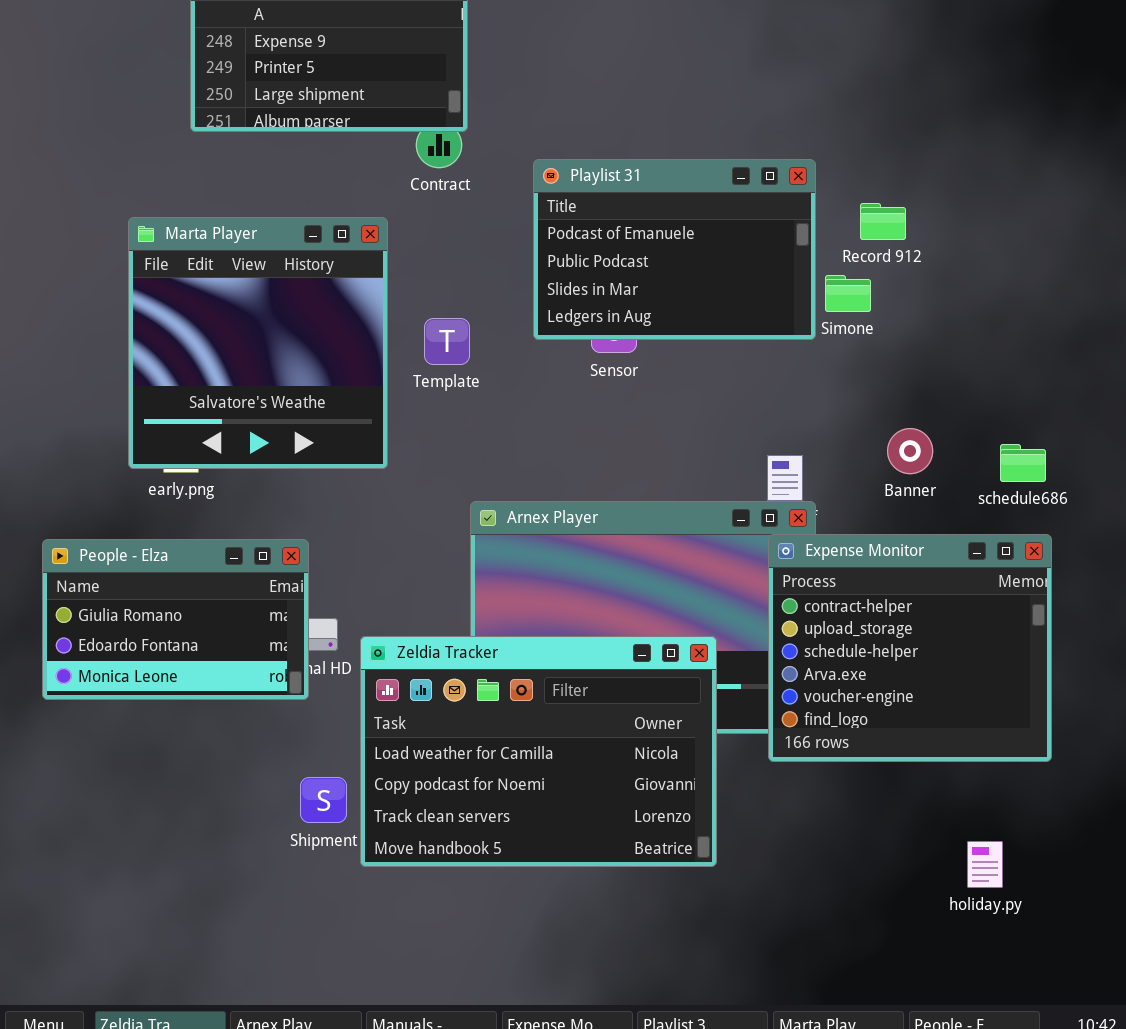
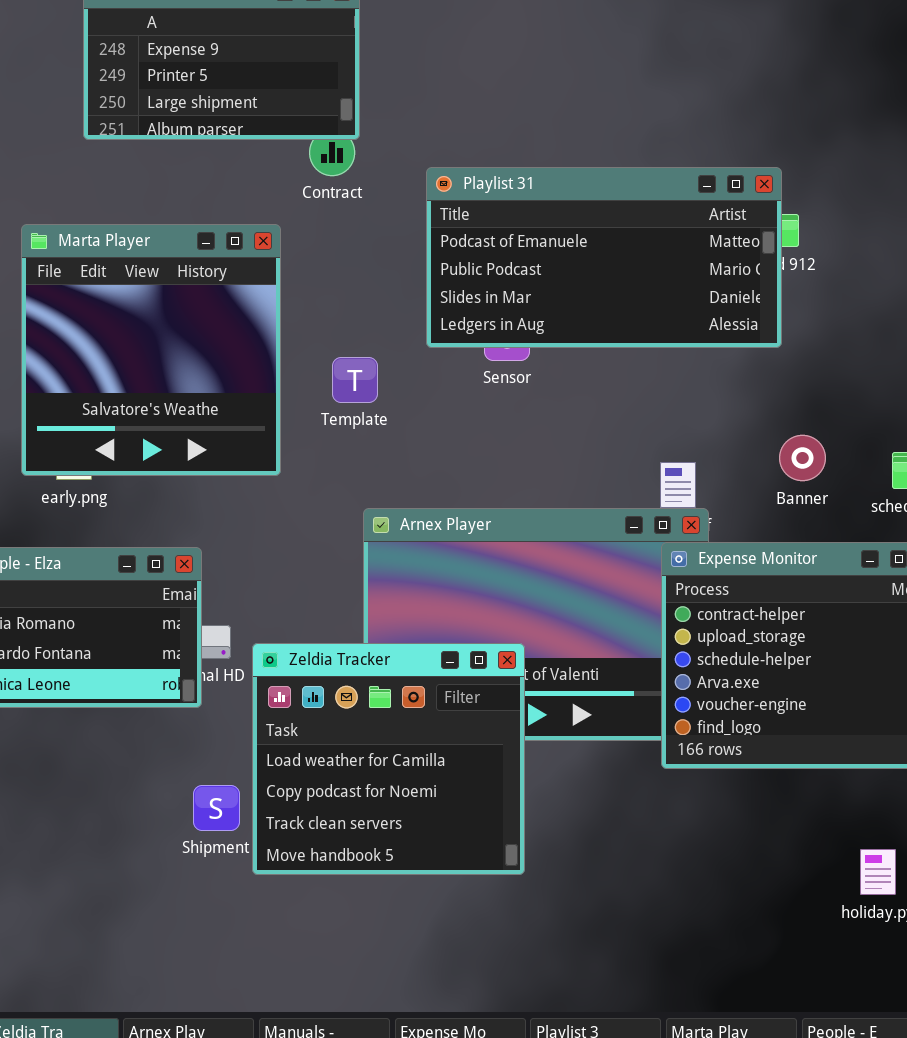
Playlist 31: [533,159,816,340] -> [426,167,782,348], resized
Template: [424,318,470,365] -> [332,357,378,403], moved
Zeldia Tracker: [360,636,717,867] -> [252,643,525,875], resized

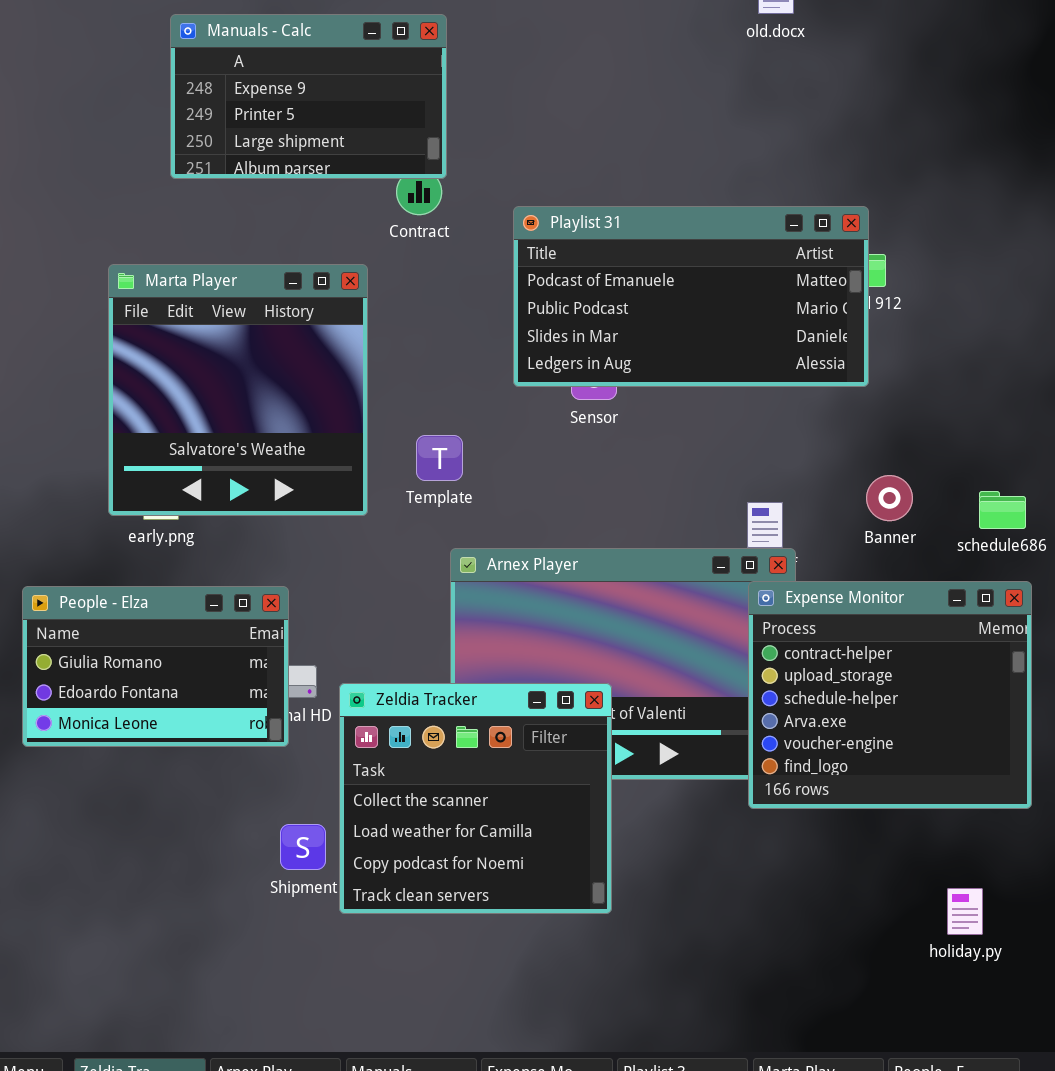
Template: [332,357,378,403] -> [416,435,463,481], moved
Zeldia Tracker: [252,643,525,875] -> [339,683,612,914], scrolled up 1 row

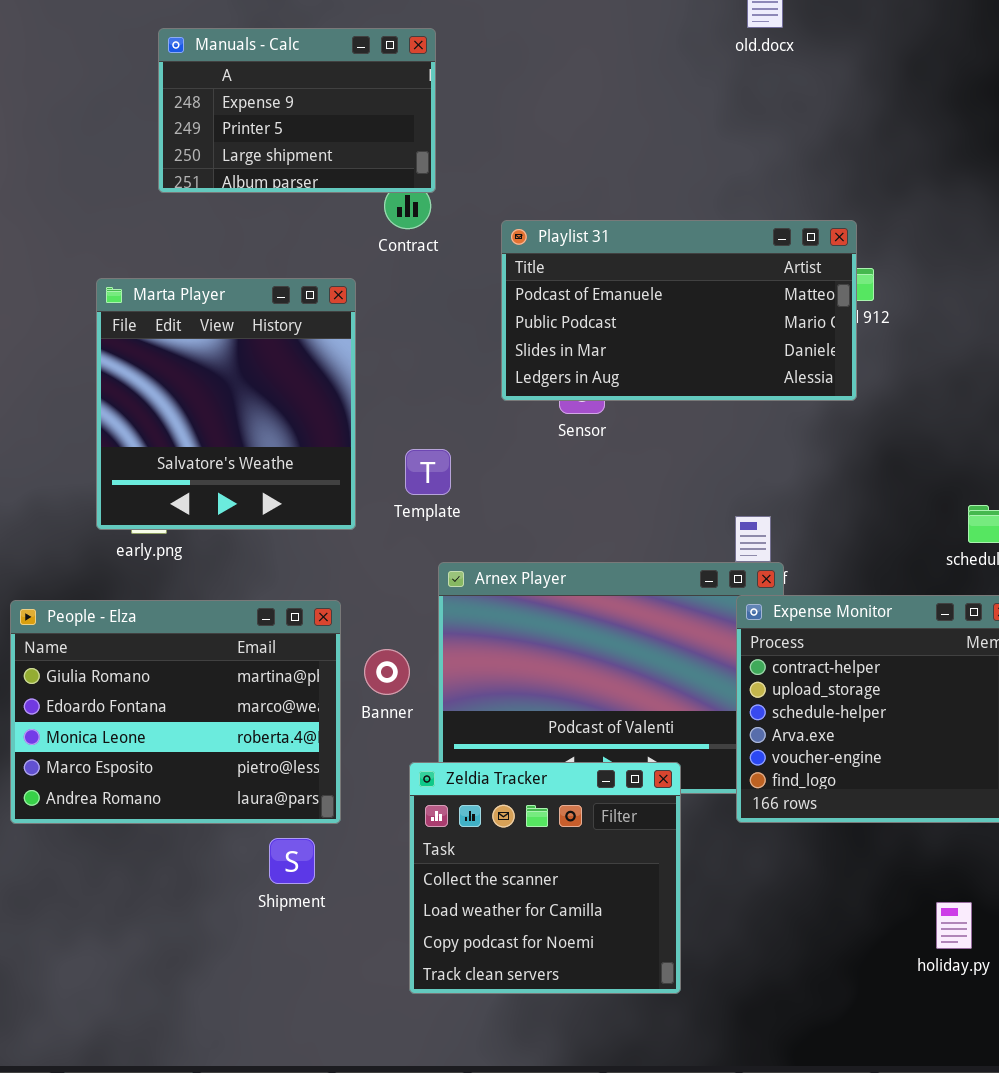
Banner: [866,475,913,521] -> [364,649,410,695], moved
People - Elza: [22,586,289,747] -> [10,600,341,824], resized
Zeldia Tracker: [339,683,612,914] -> [409,762,681,994], moved

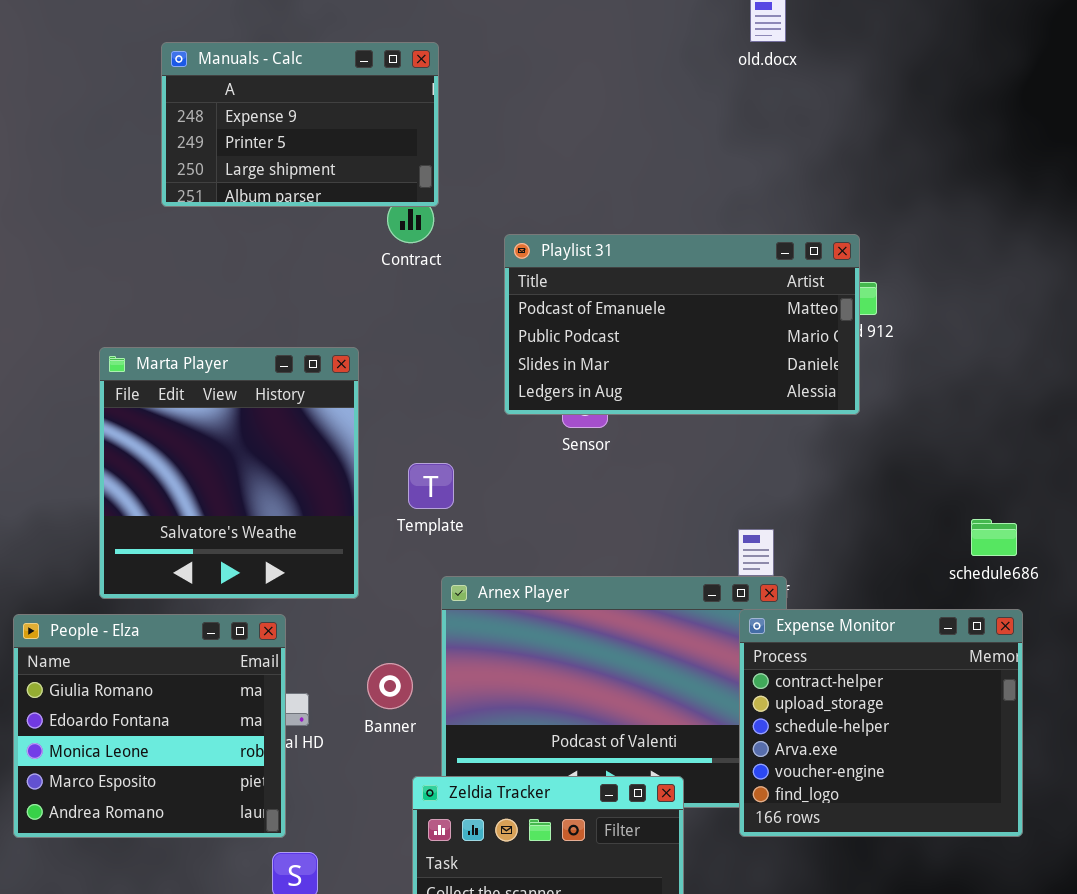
Marta Player: [96,278,356,530] -> [99,347,359,599], moved
People - Elza: [10,600,341,824] -> [13,614,286,838], resized

